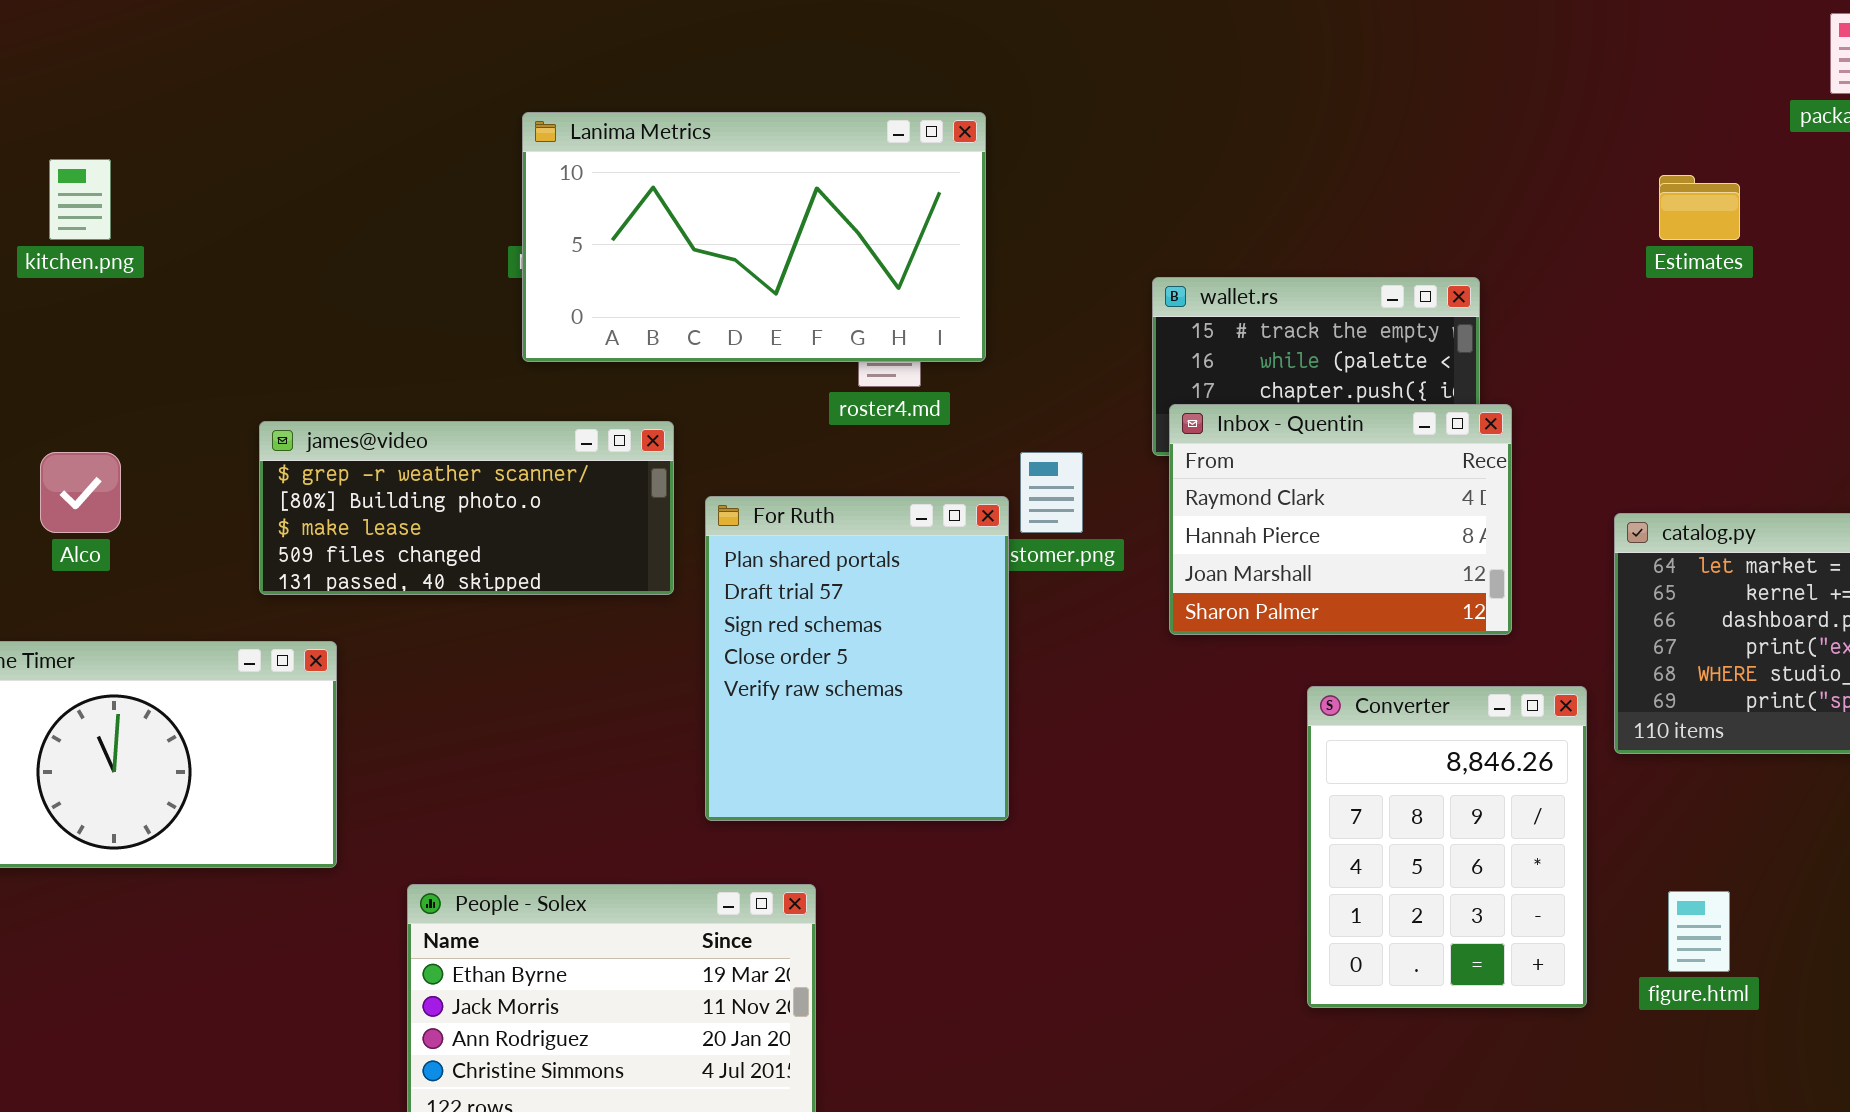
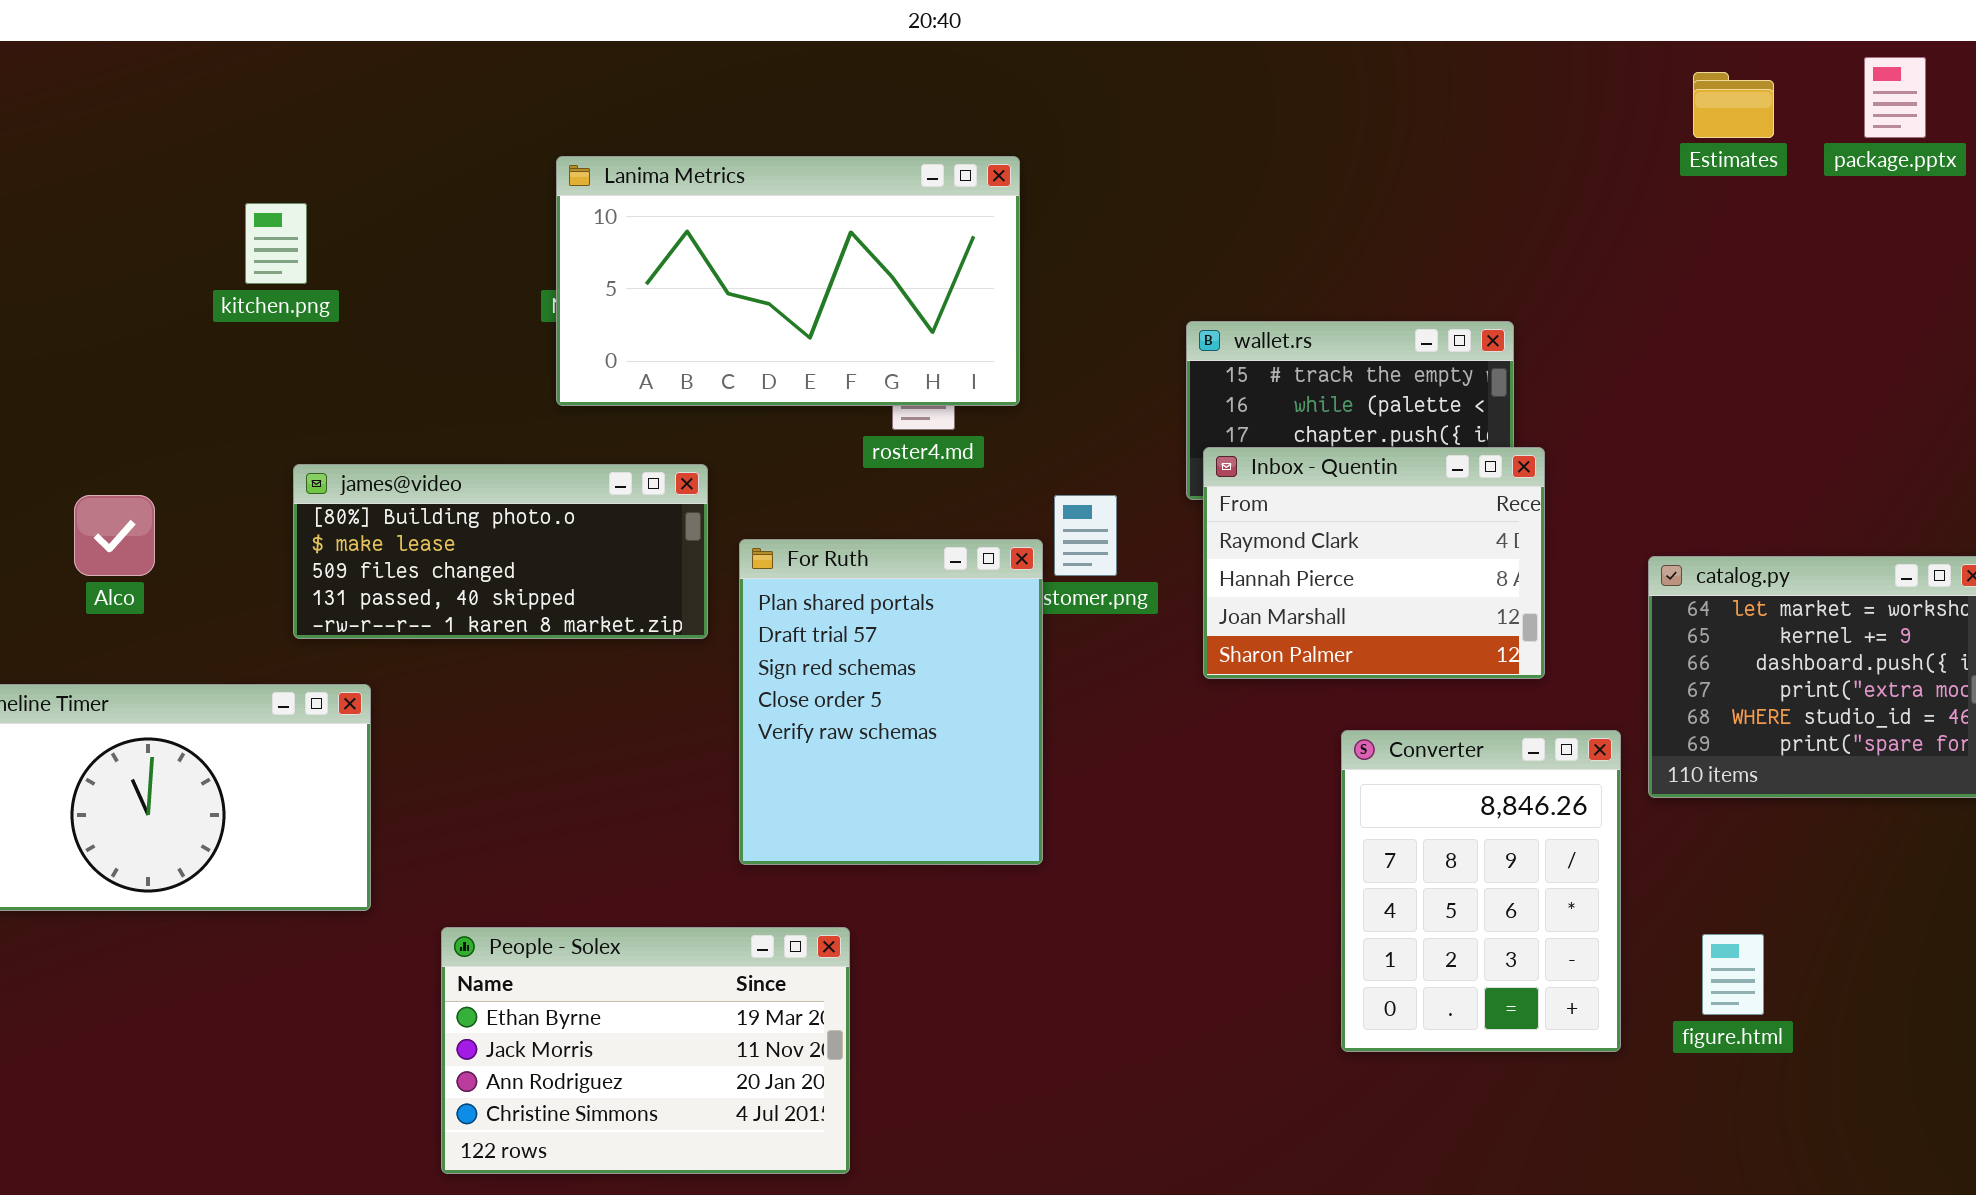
kitchen.png: [49,159,111,240] -> [245,203,307,284], moved
Estimates: [1659,175,1740,240] -> [1693,72,1774,138], moved
james@video: [259,421,674,595] -> [293,464,708,639], scrolled down 1 row

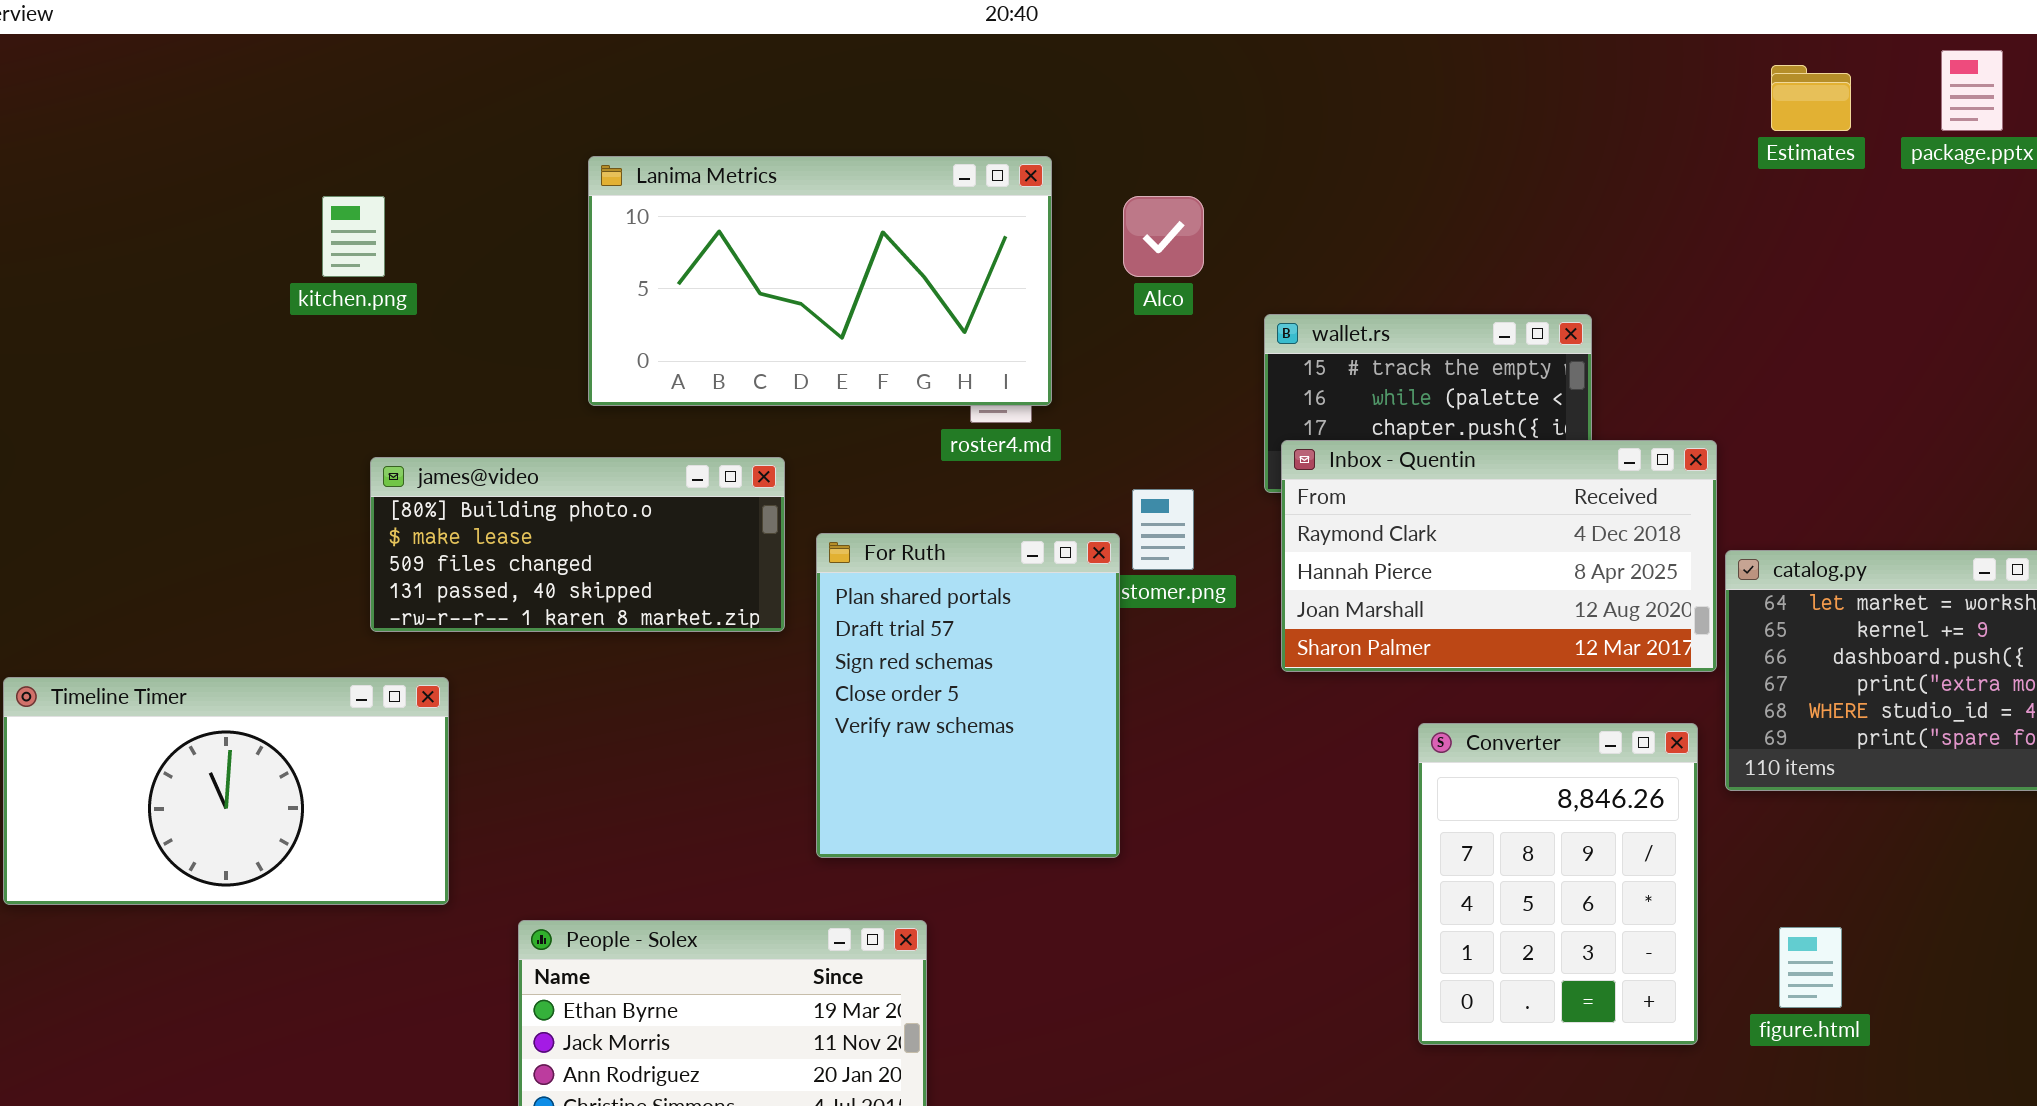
Lanima Metrics: [556,156,1020,406] -> [588,156,1052,406], moved
Inbox - Quentin: [1203,447,1545,679] -> [1281,440,1717,672], resized
Alco: [74,495,155,576] -> [1123,196,1204,277], moved

